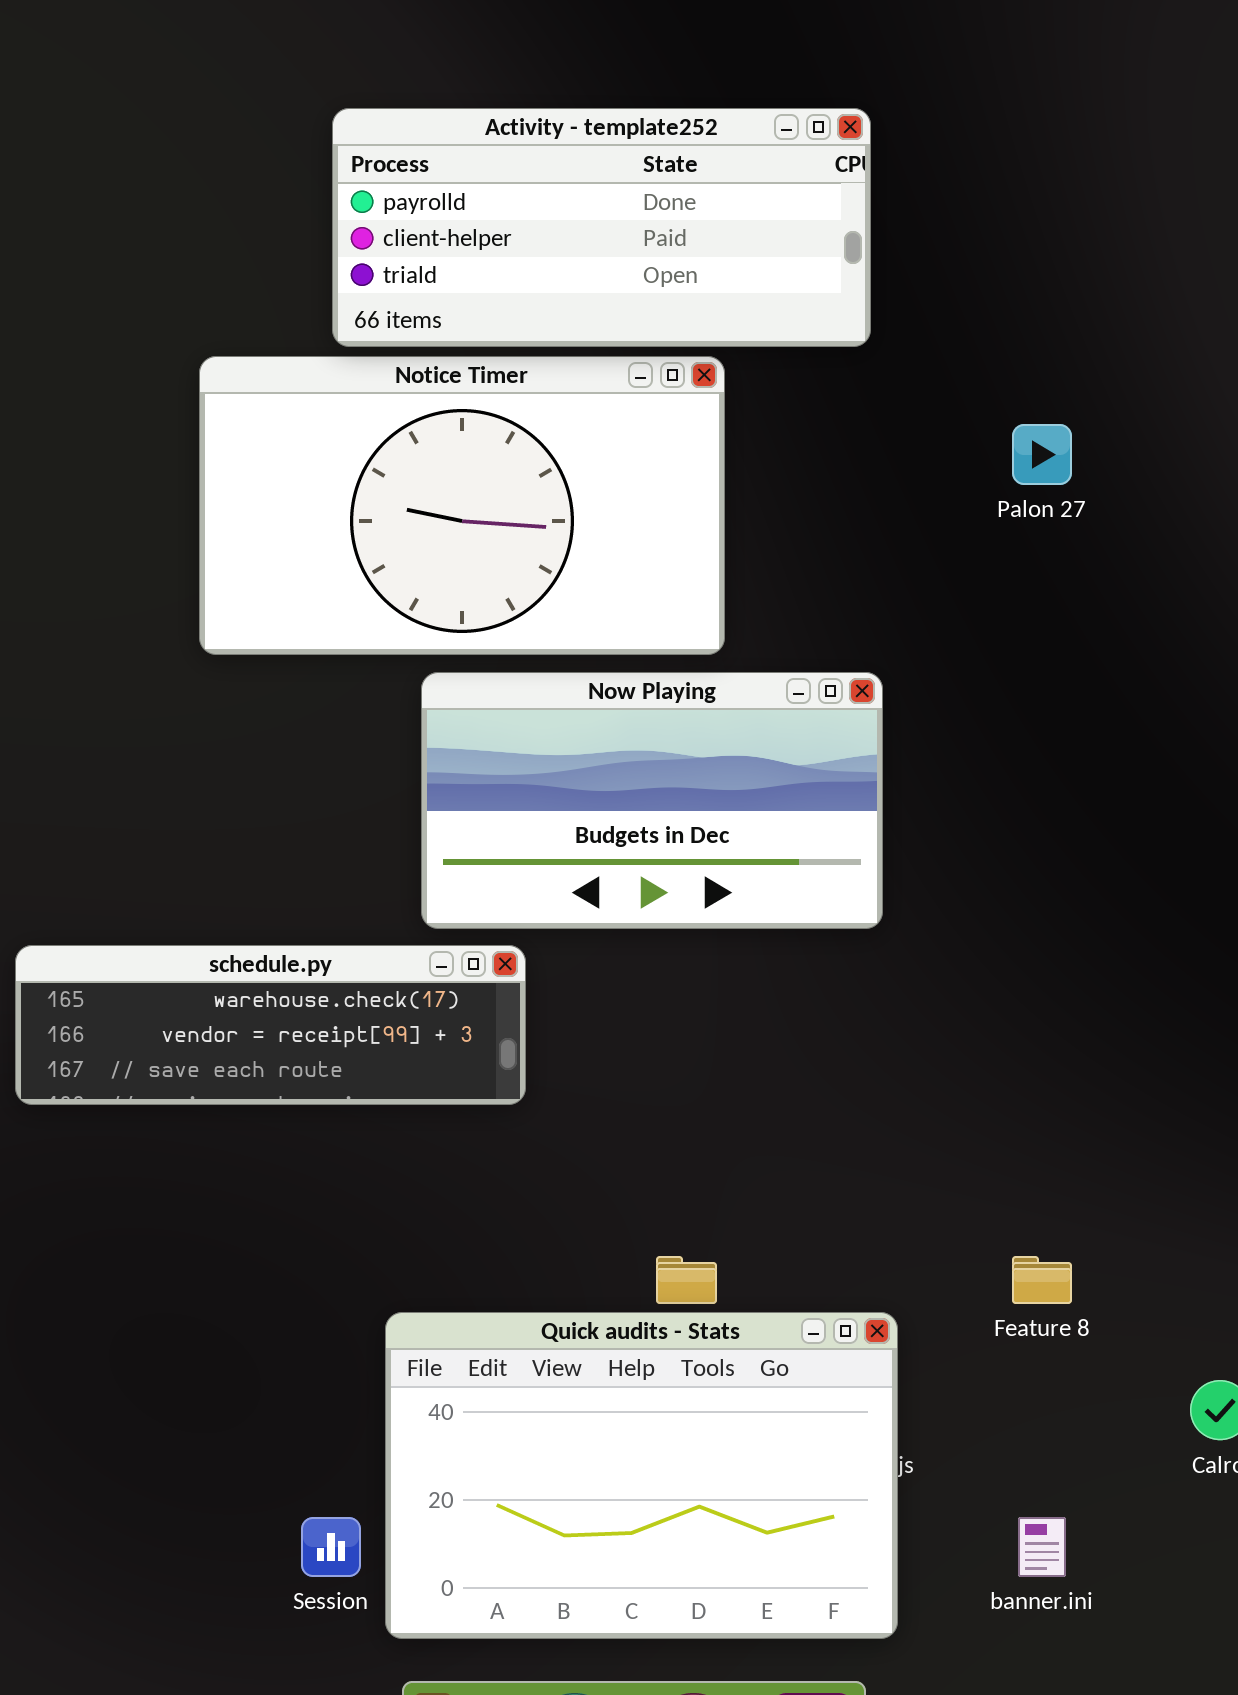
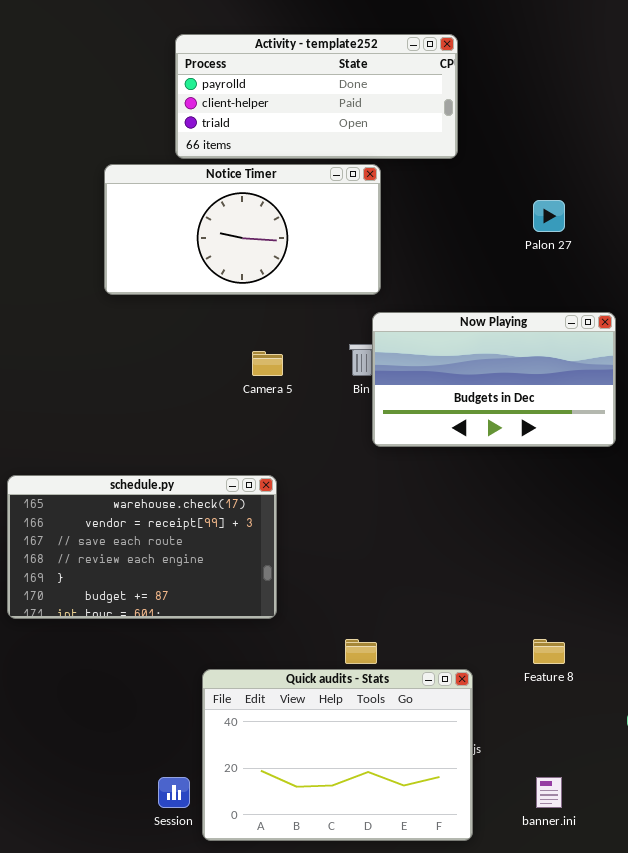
Notice Timer: [199,356,725,655] -> [104,164,381,295], resized
Now Playing: [421,672,883,929] -> [372,312,616,447], moved
schedule.py: [15,945,526,1105] -> [7,475,277,619], resized

